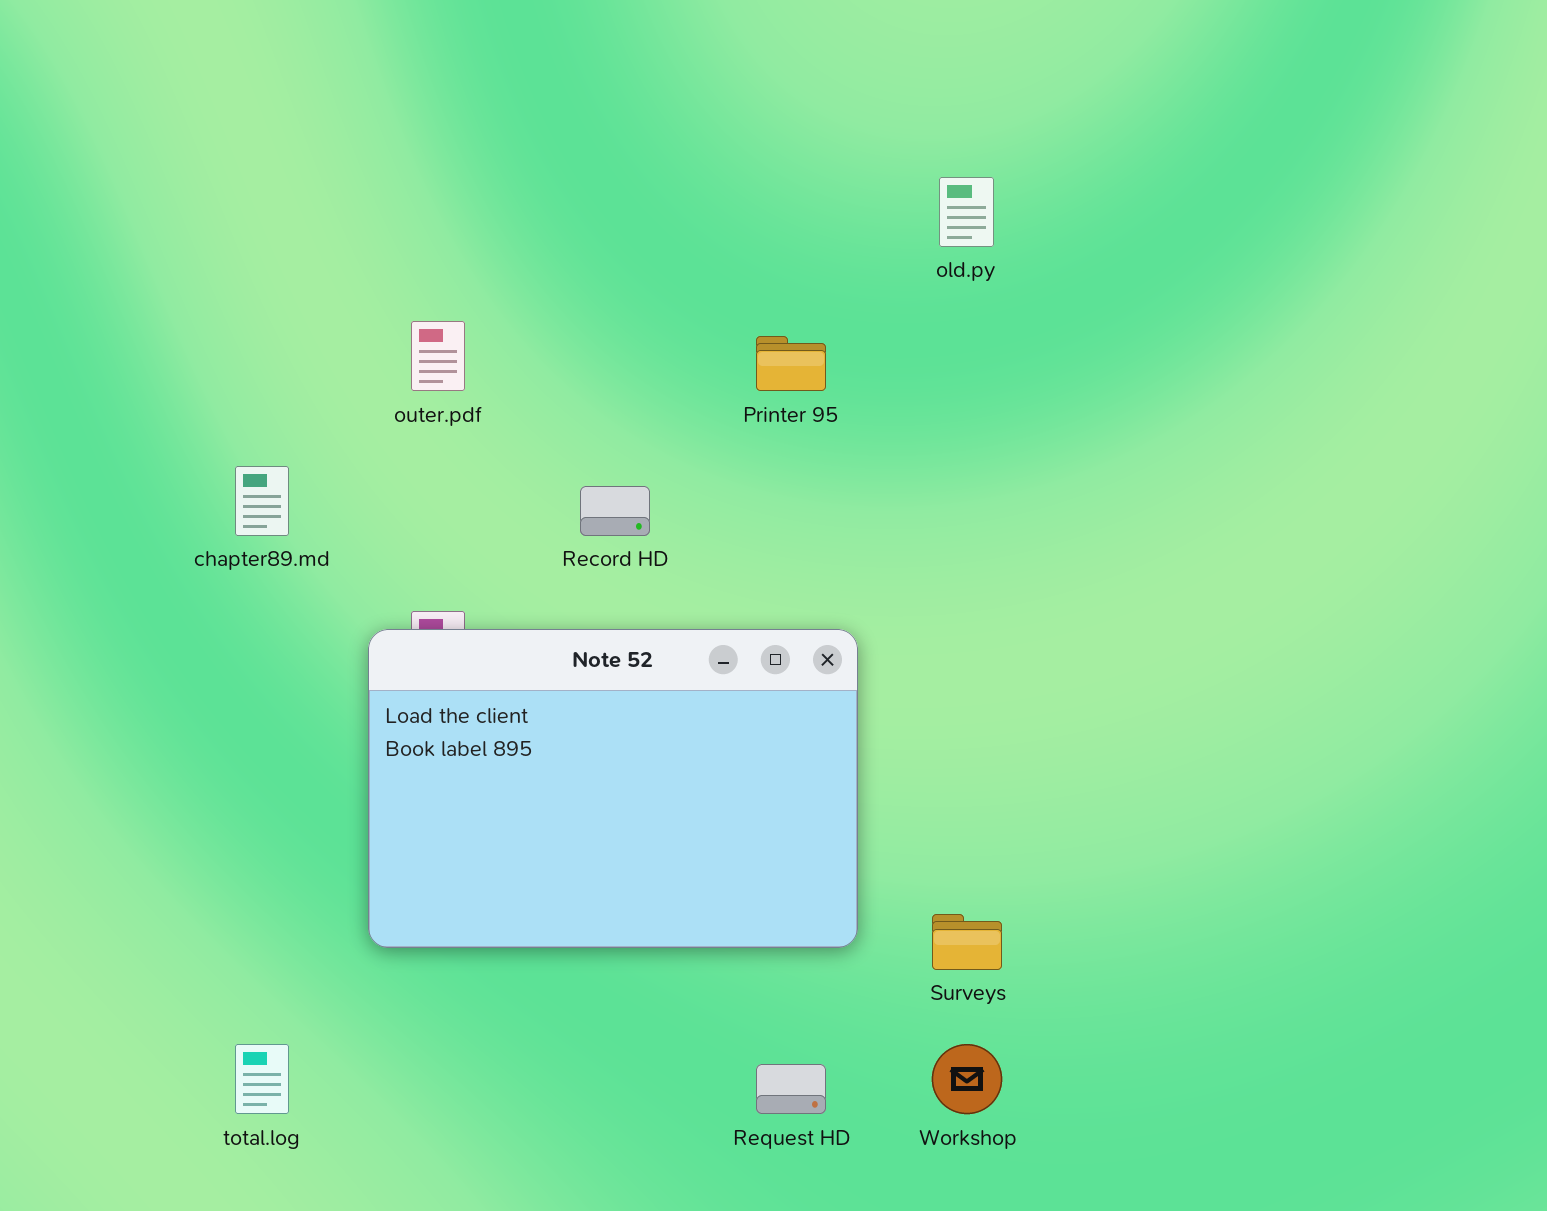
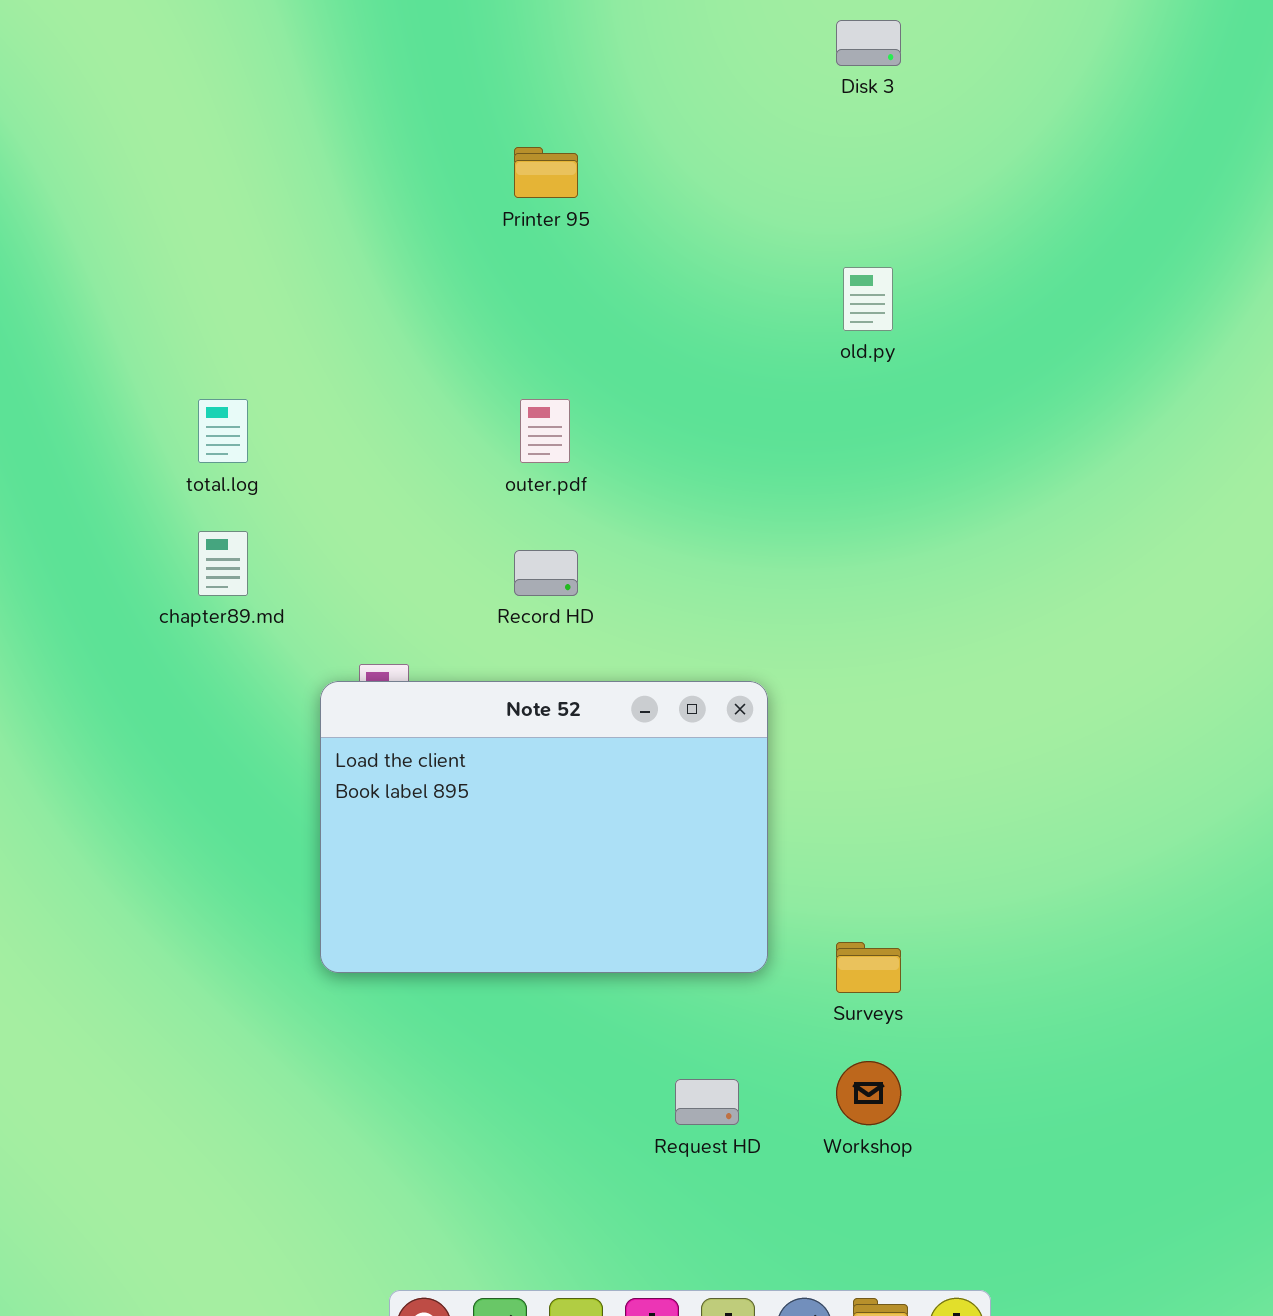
outer.pdf: [411,321,465,391] -> [520,399,570,463], moved
Printer 95: [756,336,826,391] -> [514,147,578,198], moved
total.log: [235,1044,289,1114] -> [198,399,248,463], moved

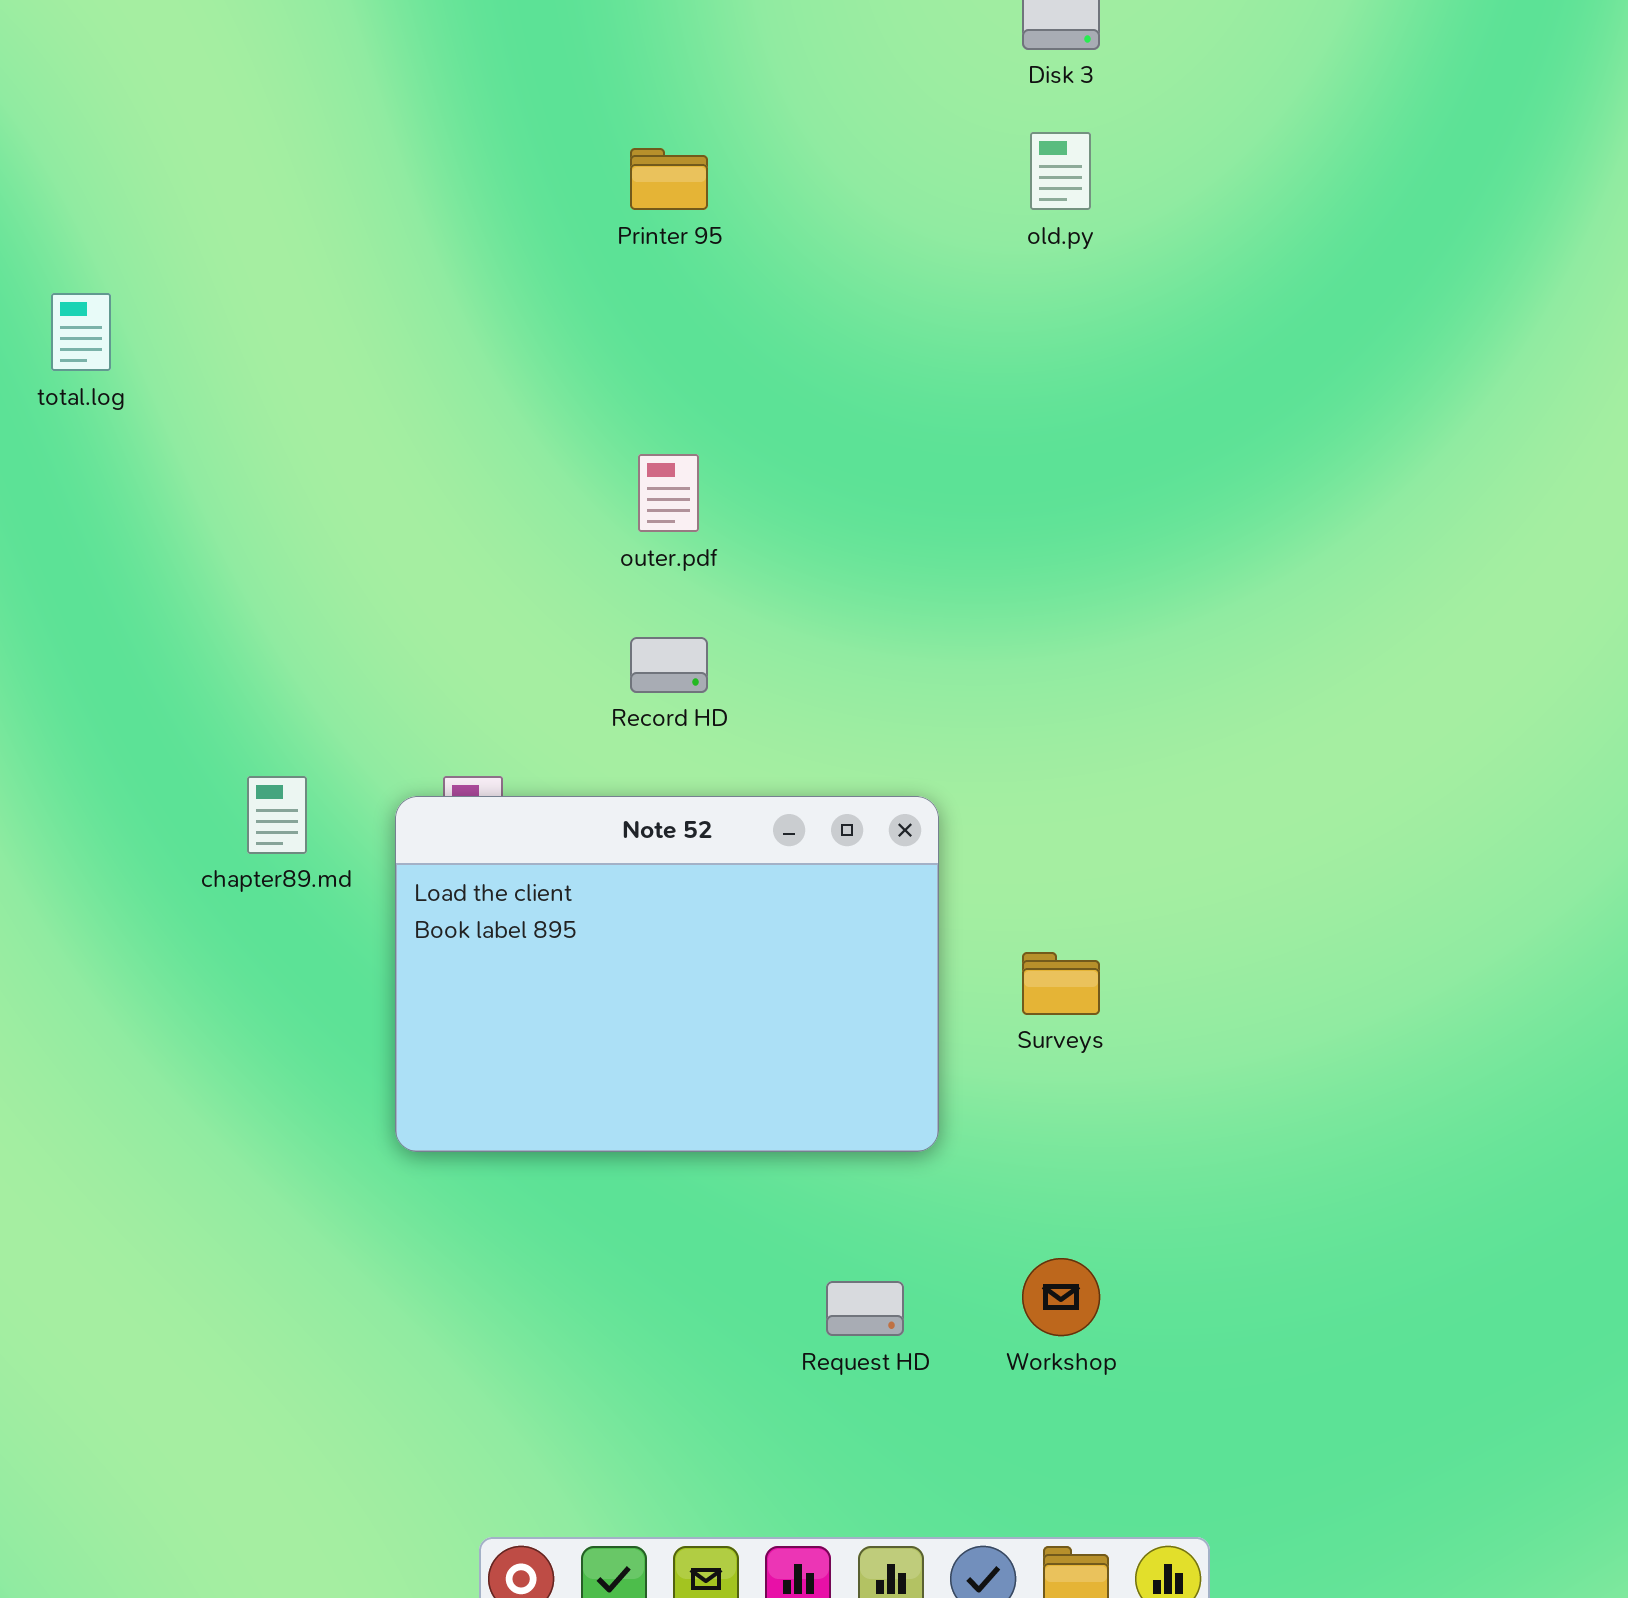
old.py: [843,267,893,331] -> [1030,132,1091,210], moved
total.log: [198,399,248,463] -> [51,293,111,371], moved
chapter89.md: [198,531,248,596] -> [247,776,307,854], moved
Surveys: [836,942,901,993] -> [1022,952,1100,1015], moved

